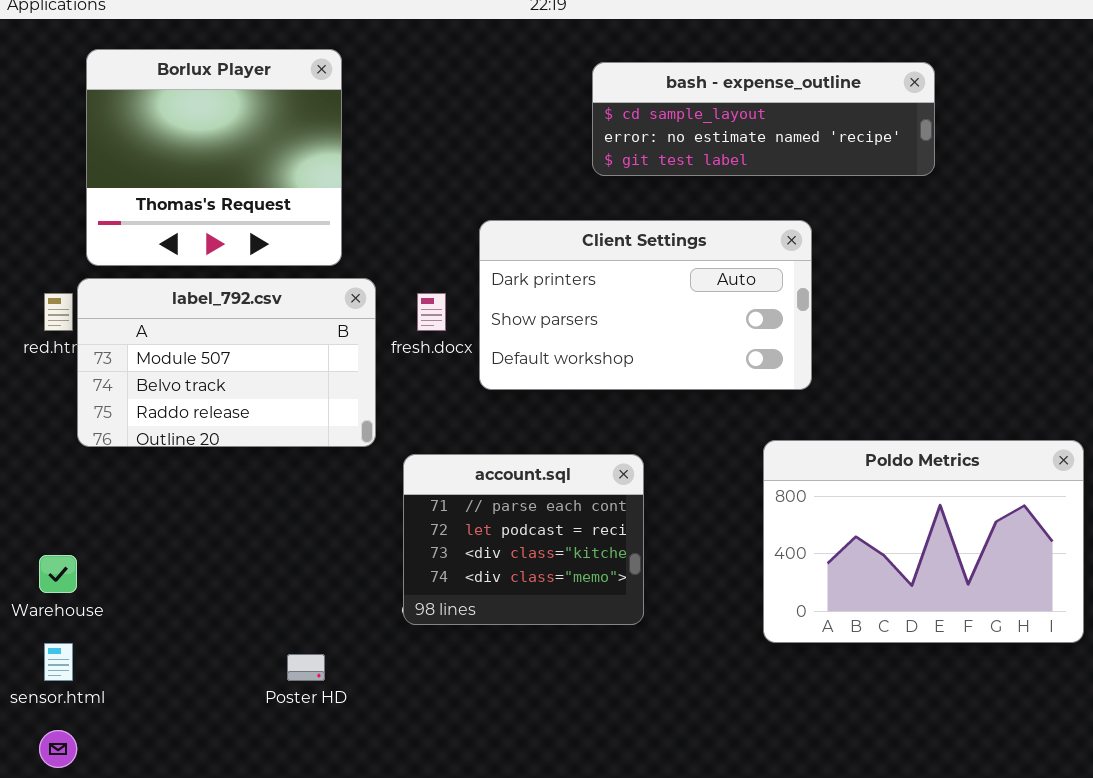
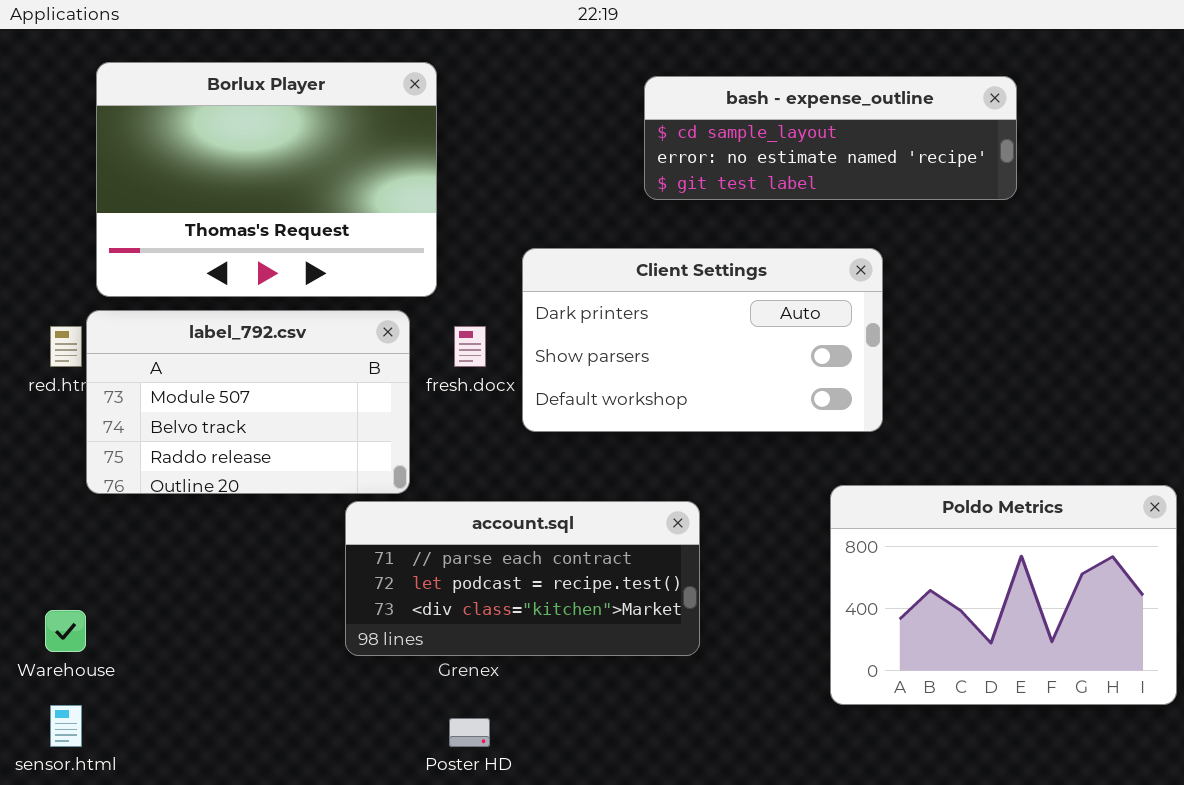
Borlux Player: [86,49,342,266] -> [96,62,437,297], resized
account.sql: [403,454,644,625] -> [345,501,700,656], resized
Poster HD: [287,654,325,681] -> [449,718,490,747], moved

